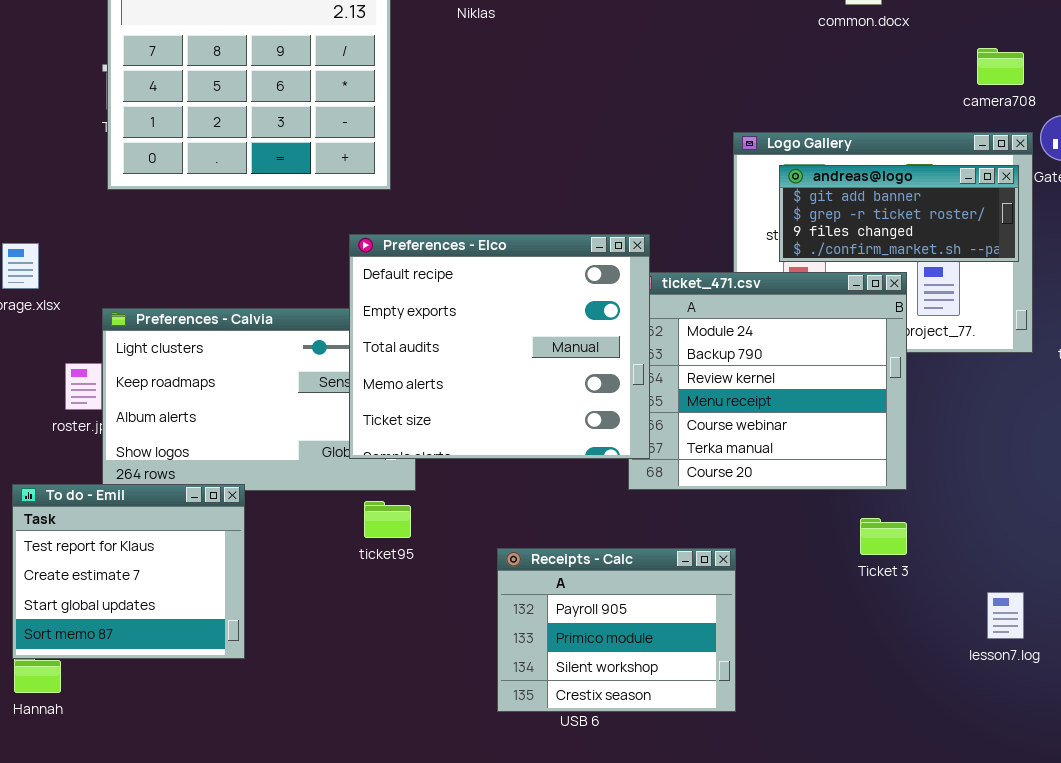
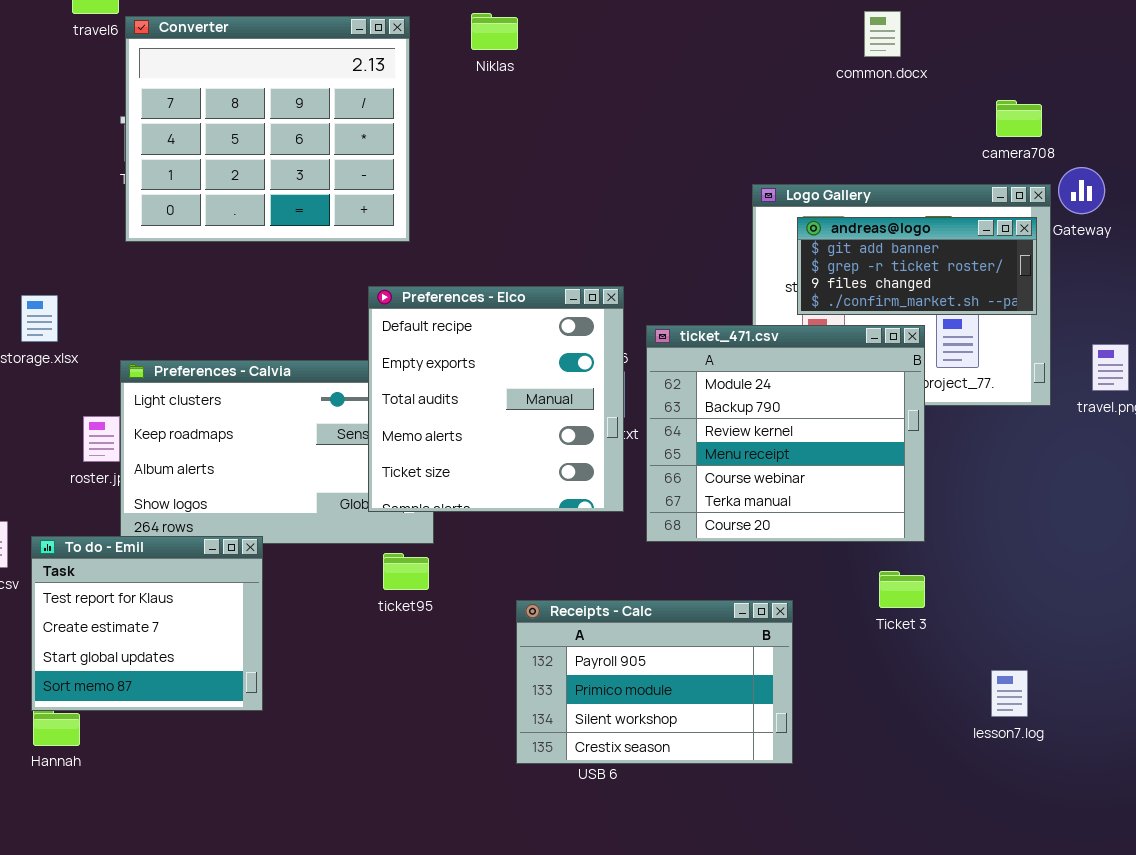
Preferences - Elco: [349,234,650,459] -> [368,286,624,512], resized
Receipts - Calc: [497,548,736,712] -> [516,600,793,764], resized
lesson7.log: [987,592,1024,639] -> [991,670,1028,717], moved

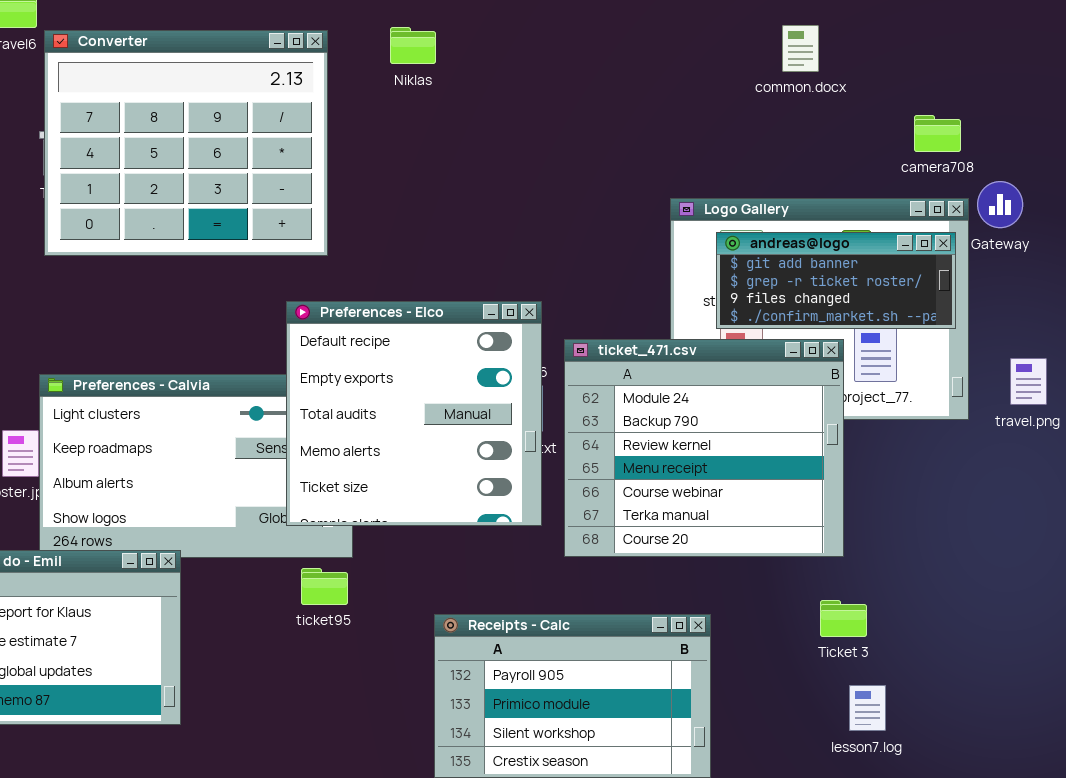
Ticket 3: [879,571,925,608] -> [820,600,867,637], moved
lesson7.log: [991,670,1028,717] -> [849,685,886,731], moved

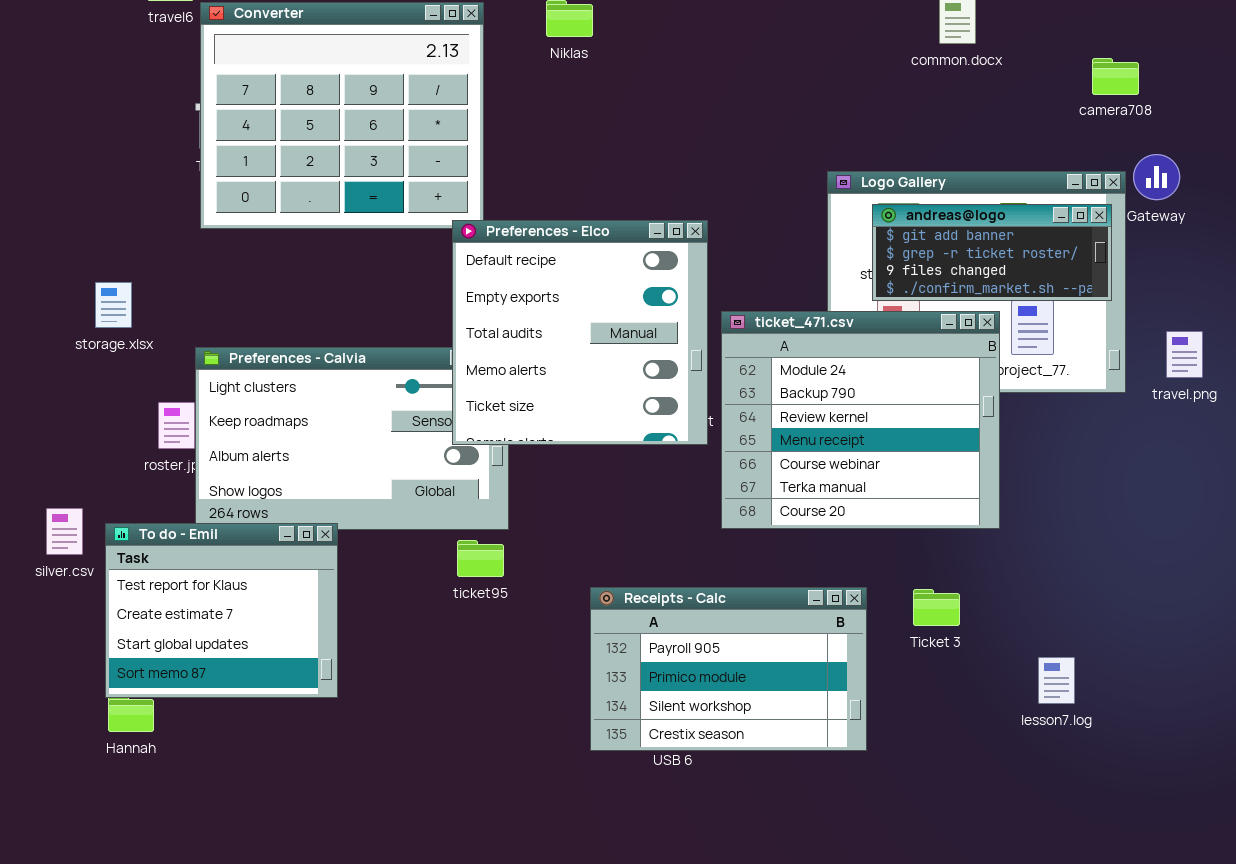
camera708: [914,115,961,152] -> [1092,58,1139,95], moved
Preferences - Elco: [286,301,542,526] -> [452,220,708,445], moved
Ticket 3: [820,600,867,637] -> [913,589,960,626], moved
lesson7.log: [849,685,886,731] -> [1038,657,1075,704], moved

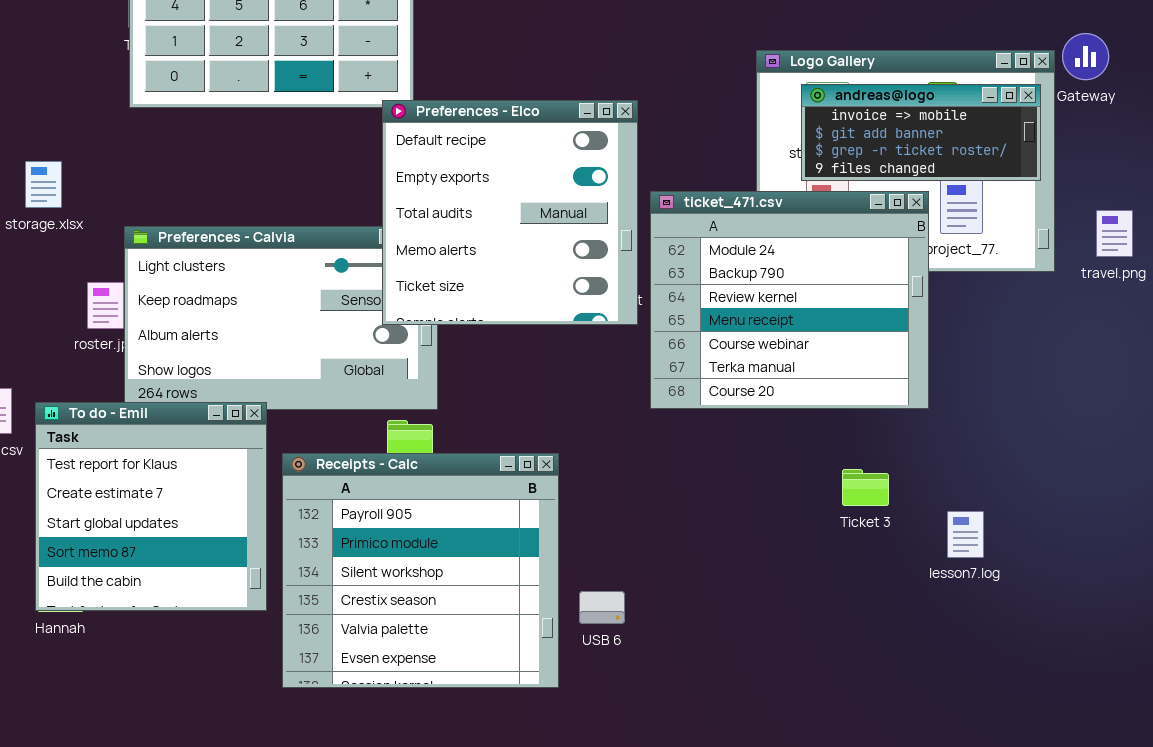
andreas@logo: [872,204,1112,301] -> [801,84,1041,181], scrolled up 1 row
To do - Emil: [105,523,338,698] -> [35,402,267,611], resized
Receipts - Calc: [590,587,867,751] -> [282,453,559,688], moved, resized
lesson7.log: [1038,657,1075,704] -> [947,511,984,558], moved

